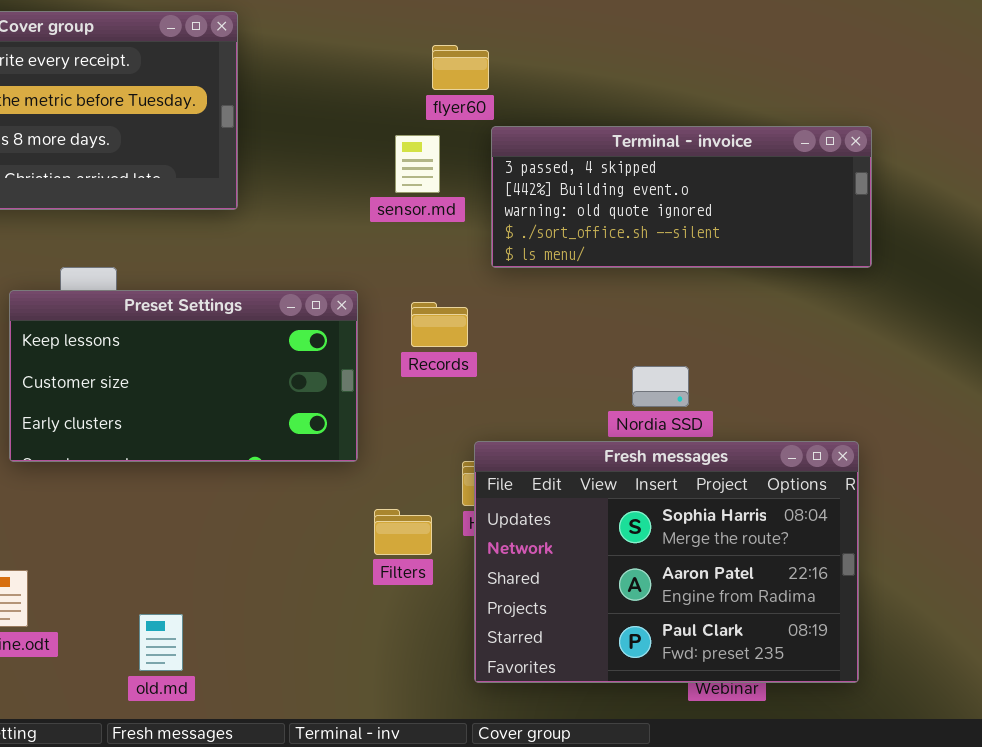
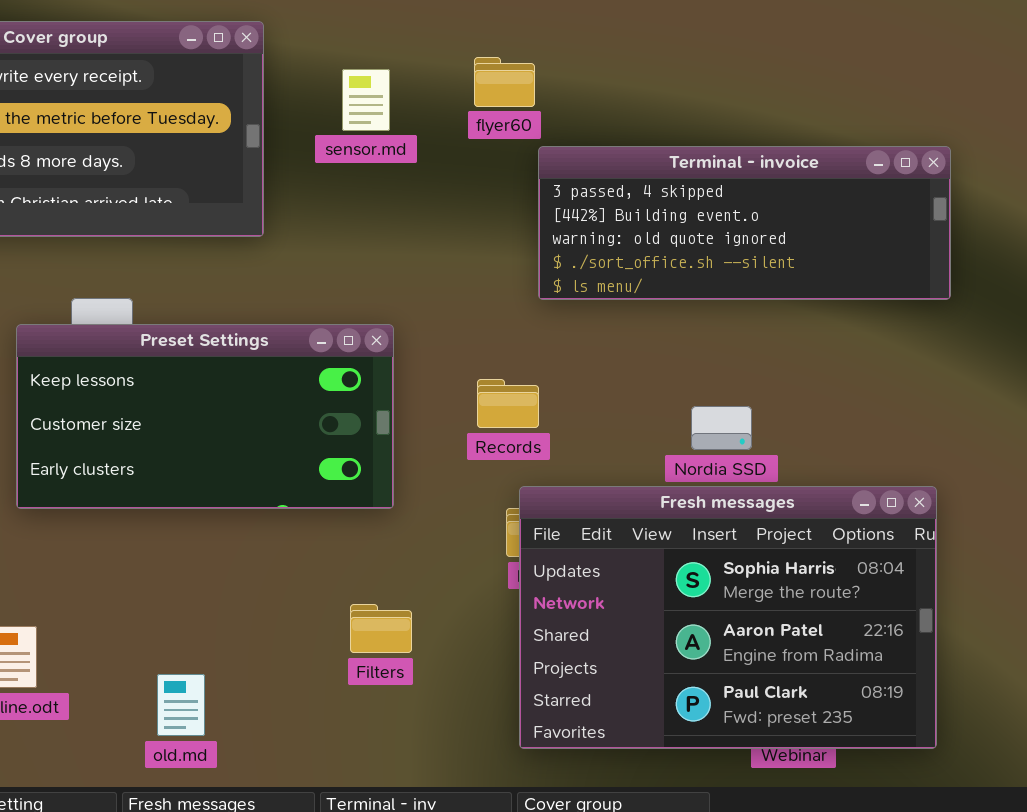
sensor.md: [395,135,440,193] -> [342,69,390,131], moved
Records: [411,302,468,347] -> [477,379,539,428], moved
Filters: [374,509,432,555] -> [350,604,412,653], moved

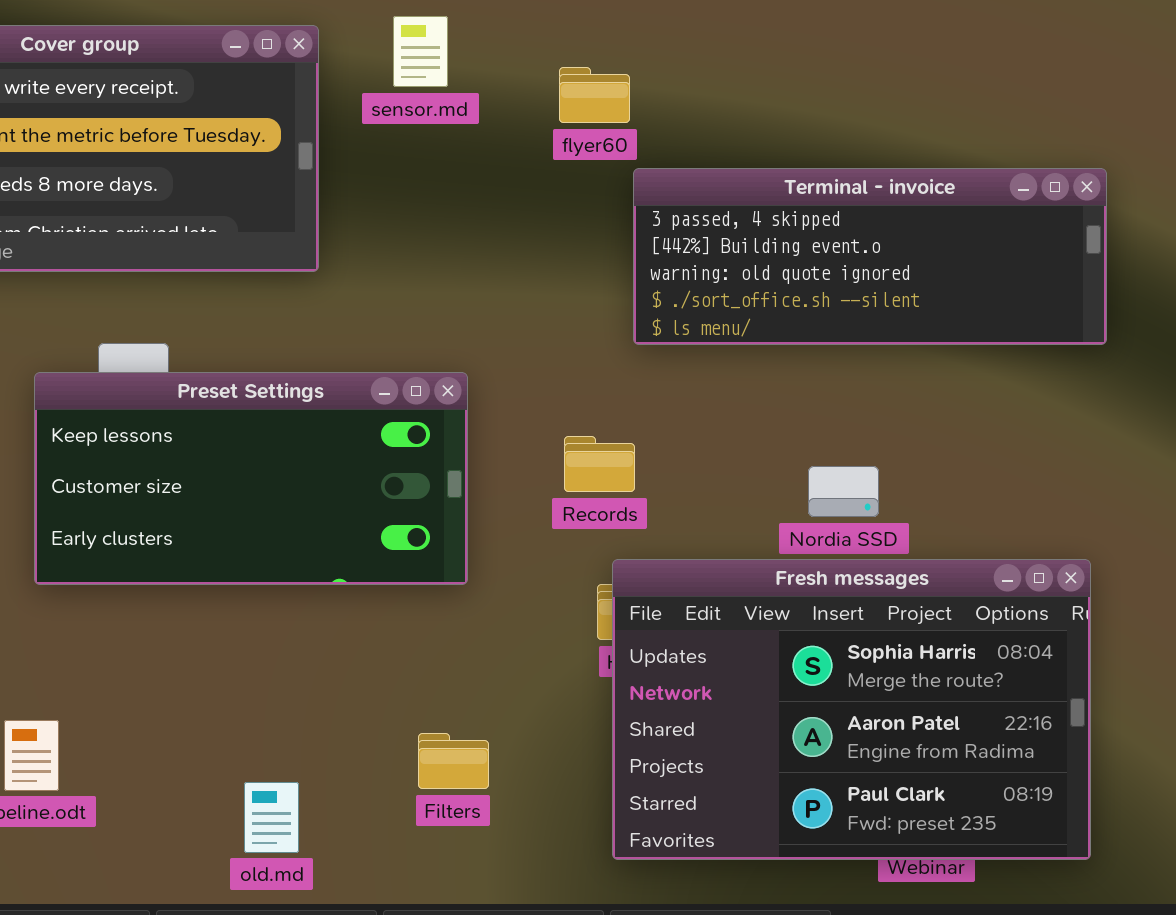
sensor.md: [342,69,390,131] -> [393,16,448,87], moved
Filters: [350,604,412,653] -> [418,733,489,789], moved
old.md: [157,674,205,736] -> [244,782,299,853], moved

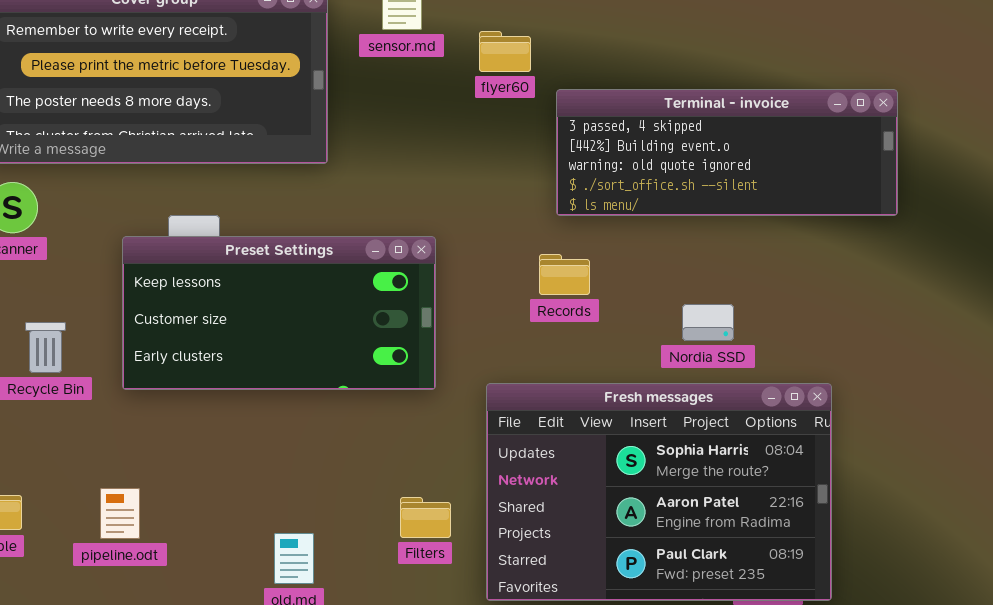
flyer60: [559,67,630,123] -> [479,31,531,72], moved
Records: [564,436,635,492] -> [539,254,590,295], moved
Fresh messages: [612,559,1091,860] -> [486,383,832,601], moved

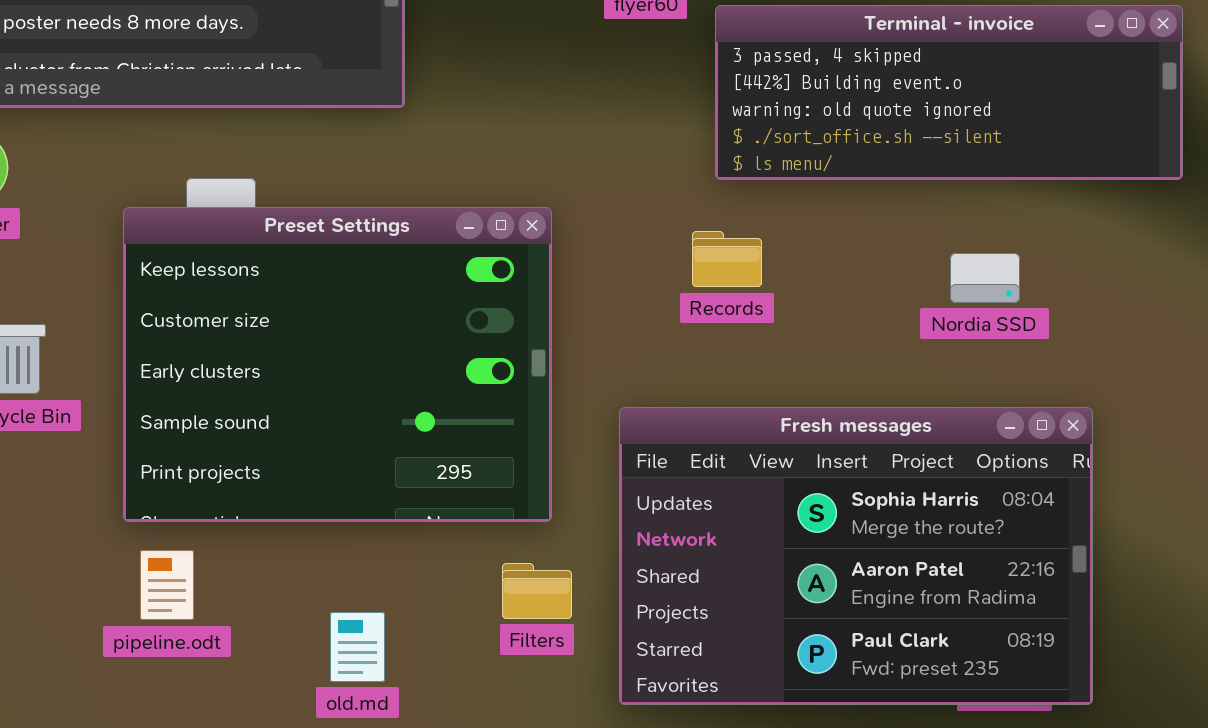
Preset Settings: [122,236,436,390] -> [123,207,552,522], resized
Nordia SSD: [682,304,734,341] -> [950,253,1020,303], moved
pipeline.odt: [100,488,140,539] -> [140,550,194,620], moved

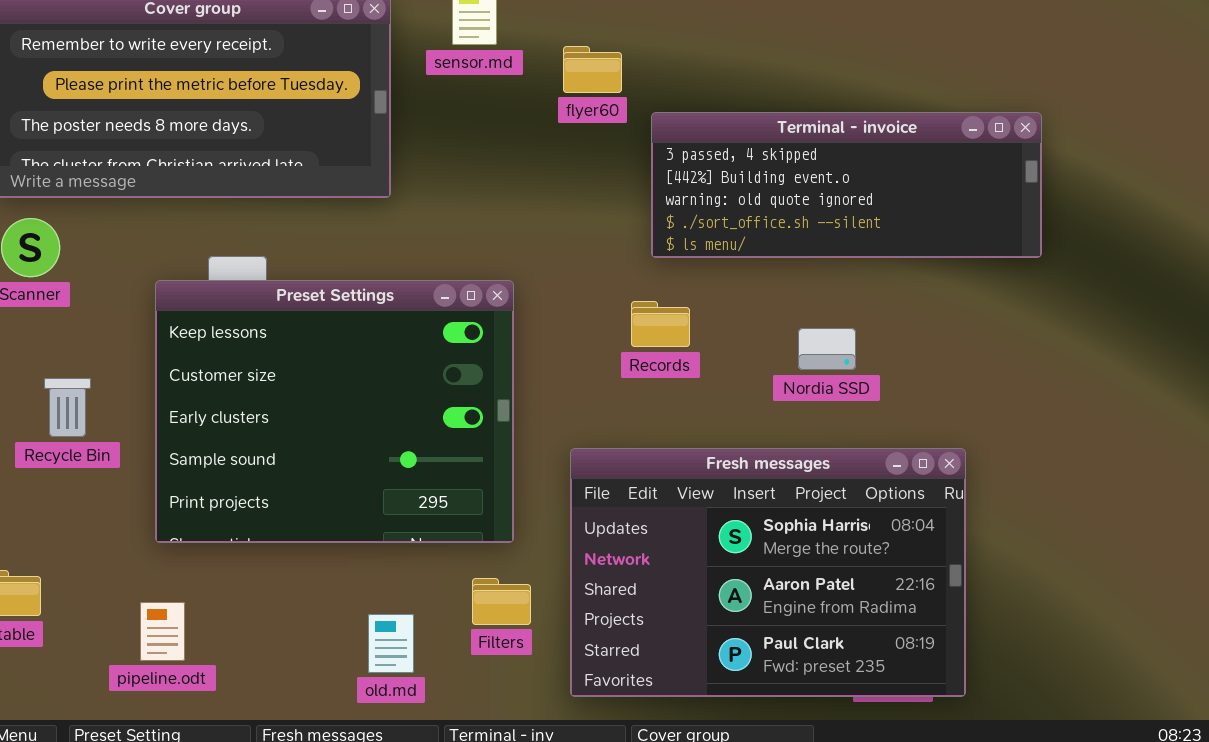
Nordia SSD: [950,253,1020,303] -> [798,328,856,370], moved
pipeline.odt: [140,550,194,620] -> [140,602,185,661], moved
old.md: [330,612,385,682] -> [368,614,414,673], moved

